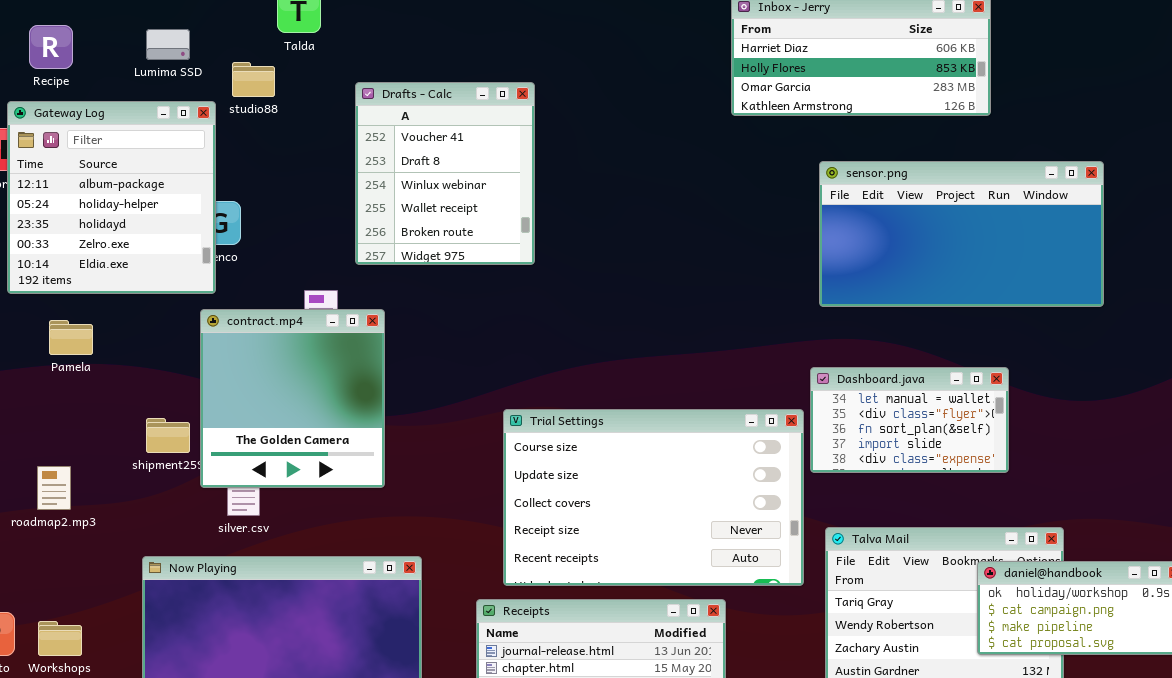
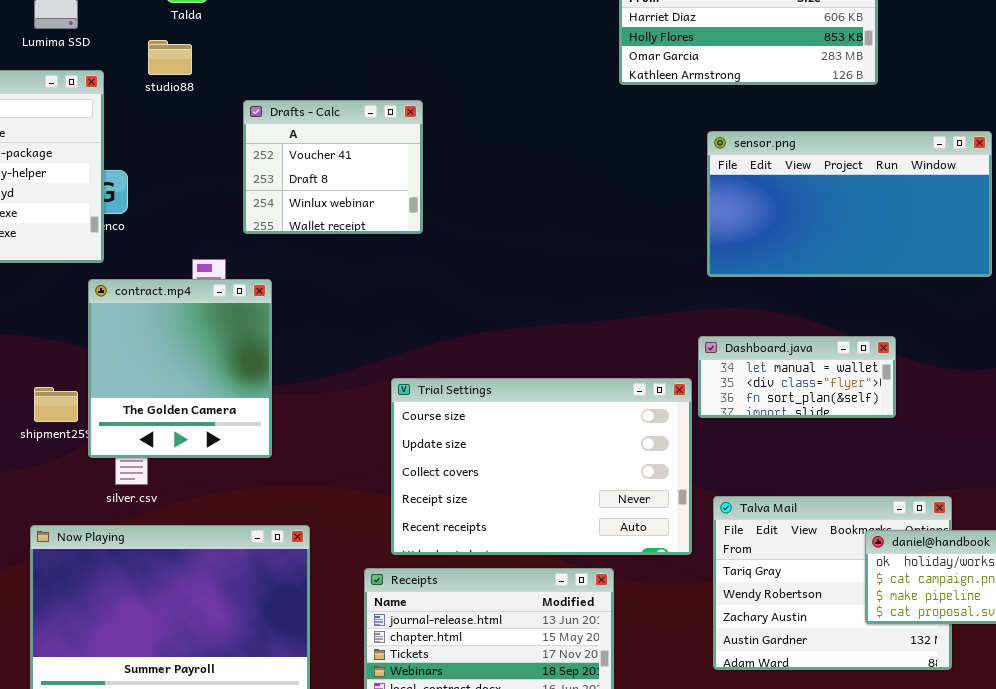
studio88: [232,62,275,97] -> [148,40,192,75], moved
Drafts - Calc: [355,82,535,265] -> [243,100,423,234], resized
Dashboard.java: [810,367,1009,473] -> [698,336,896,418], resized

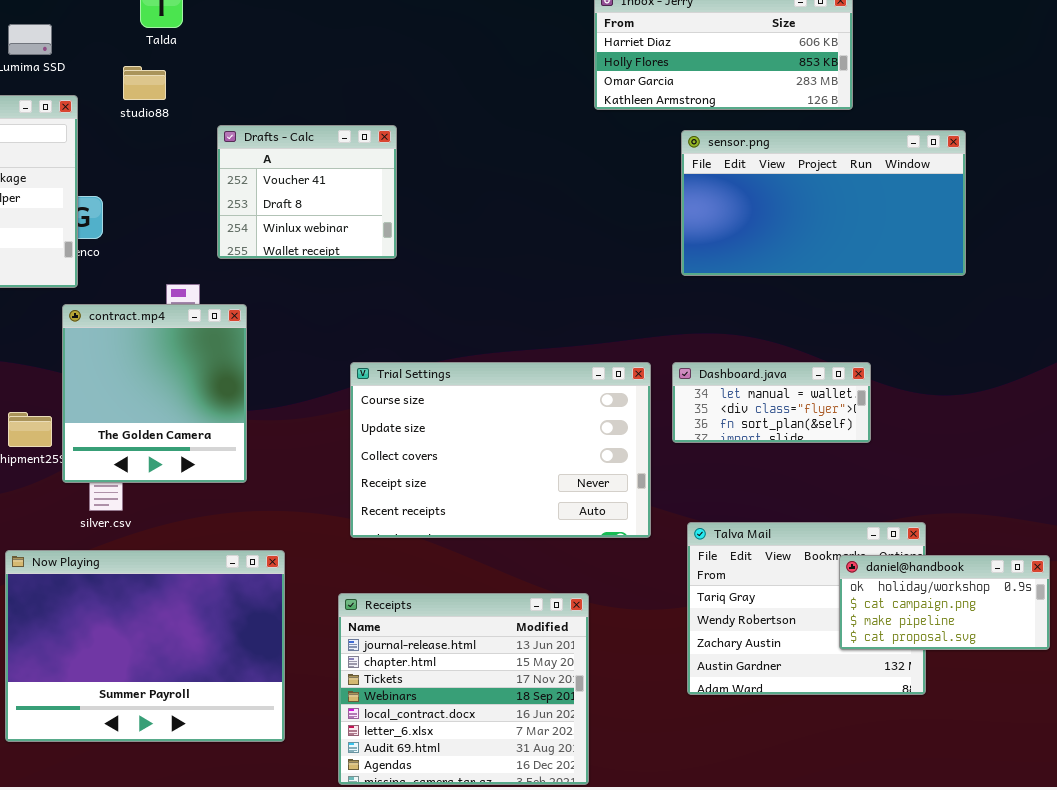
sensor.png: [707,131,992,277] -> [681,130,966,276], moved
Trial Settings: [391,378,692,555] -> [350,362,651,538], moved

